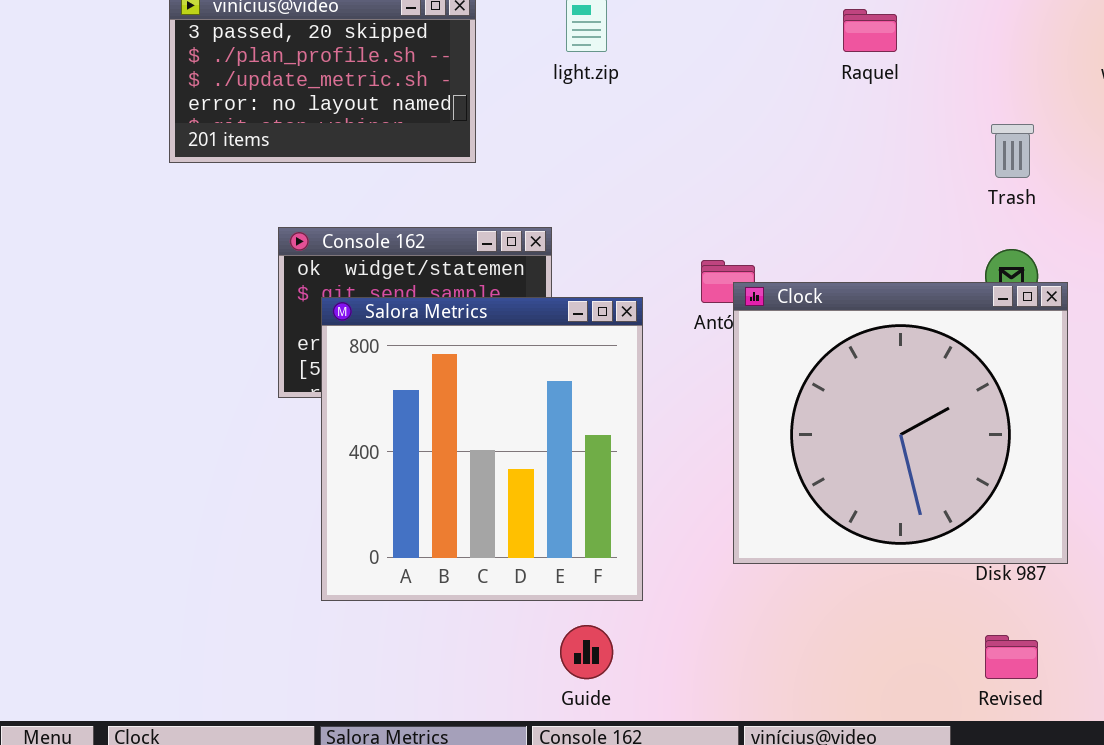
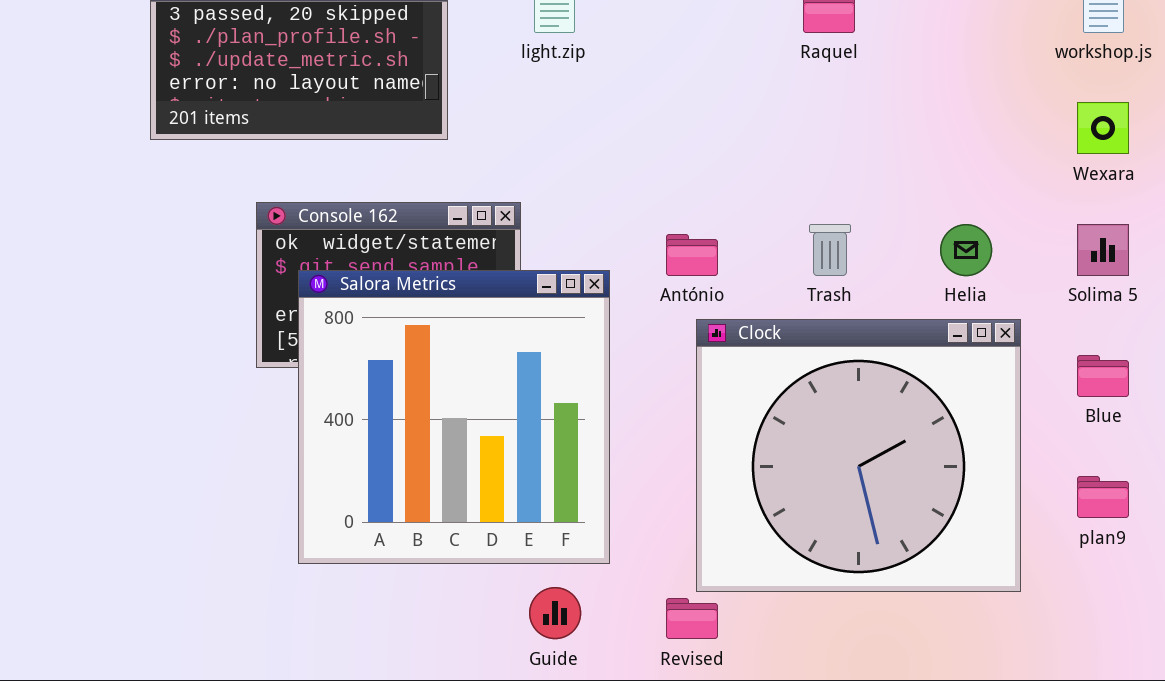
Trash: [991,124,1034,178] -> [809,224,851,276], moved
Clock: [733,282,1068,564] -> [696,319,1021,592], moved
Revised: [985,635,1038,679] -> [666,598,718,639], moved

